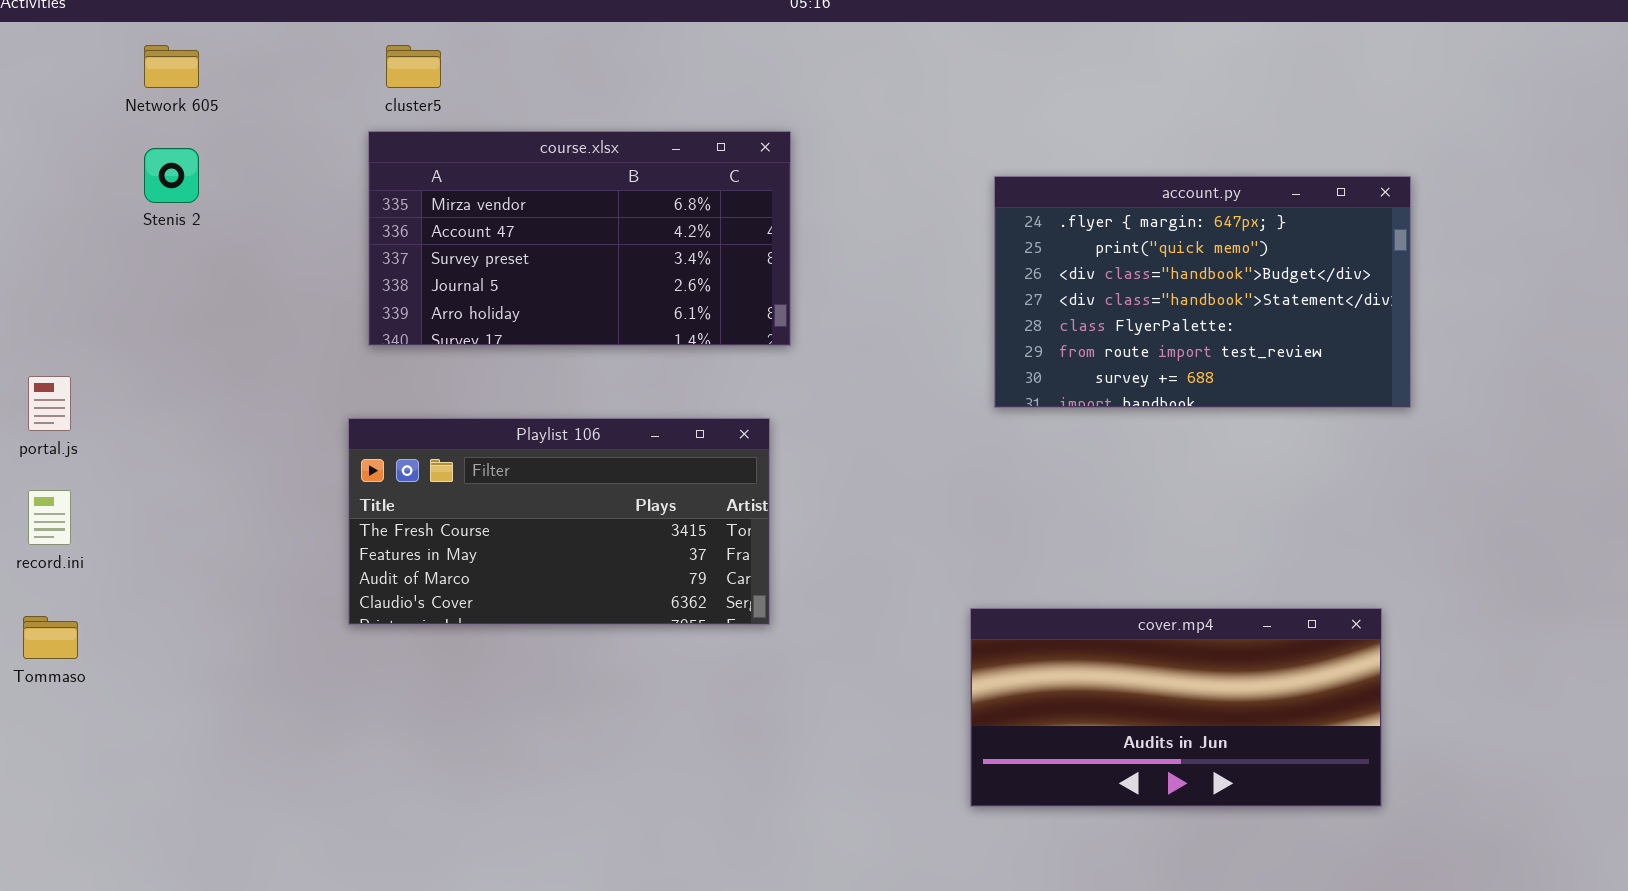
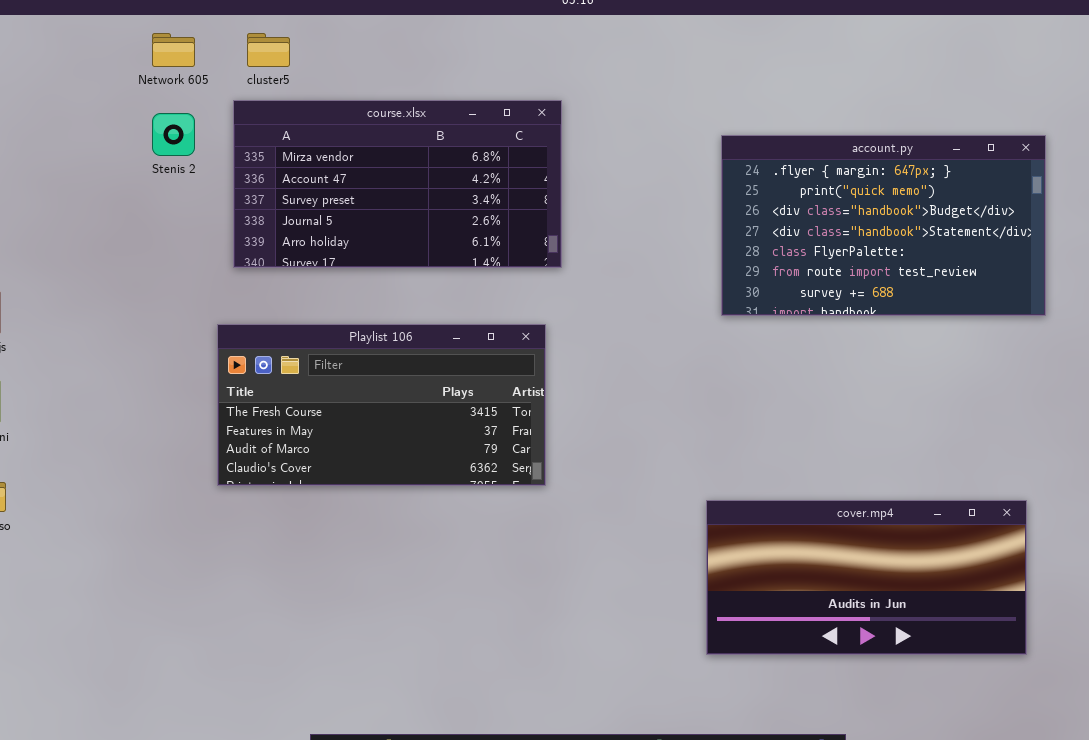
Network 605: [144,45,199,88] -> [152,33,195,67], moved
Stenis 2: [144,148,199,203] -> [152,113,195,156], moved
cover.mp4: [970,608,1382,807] -> [706,500,1027,655], moved

